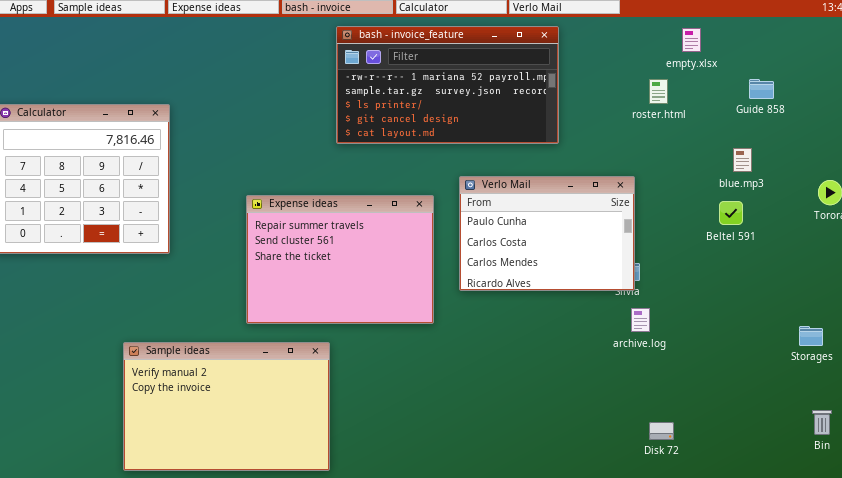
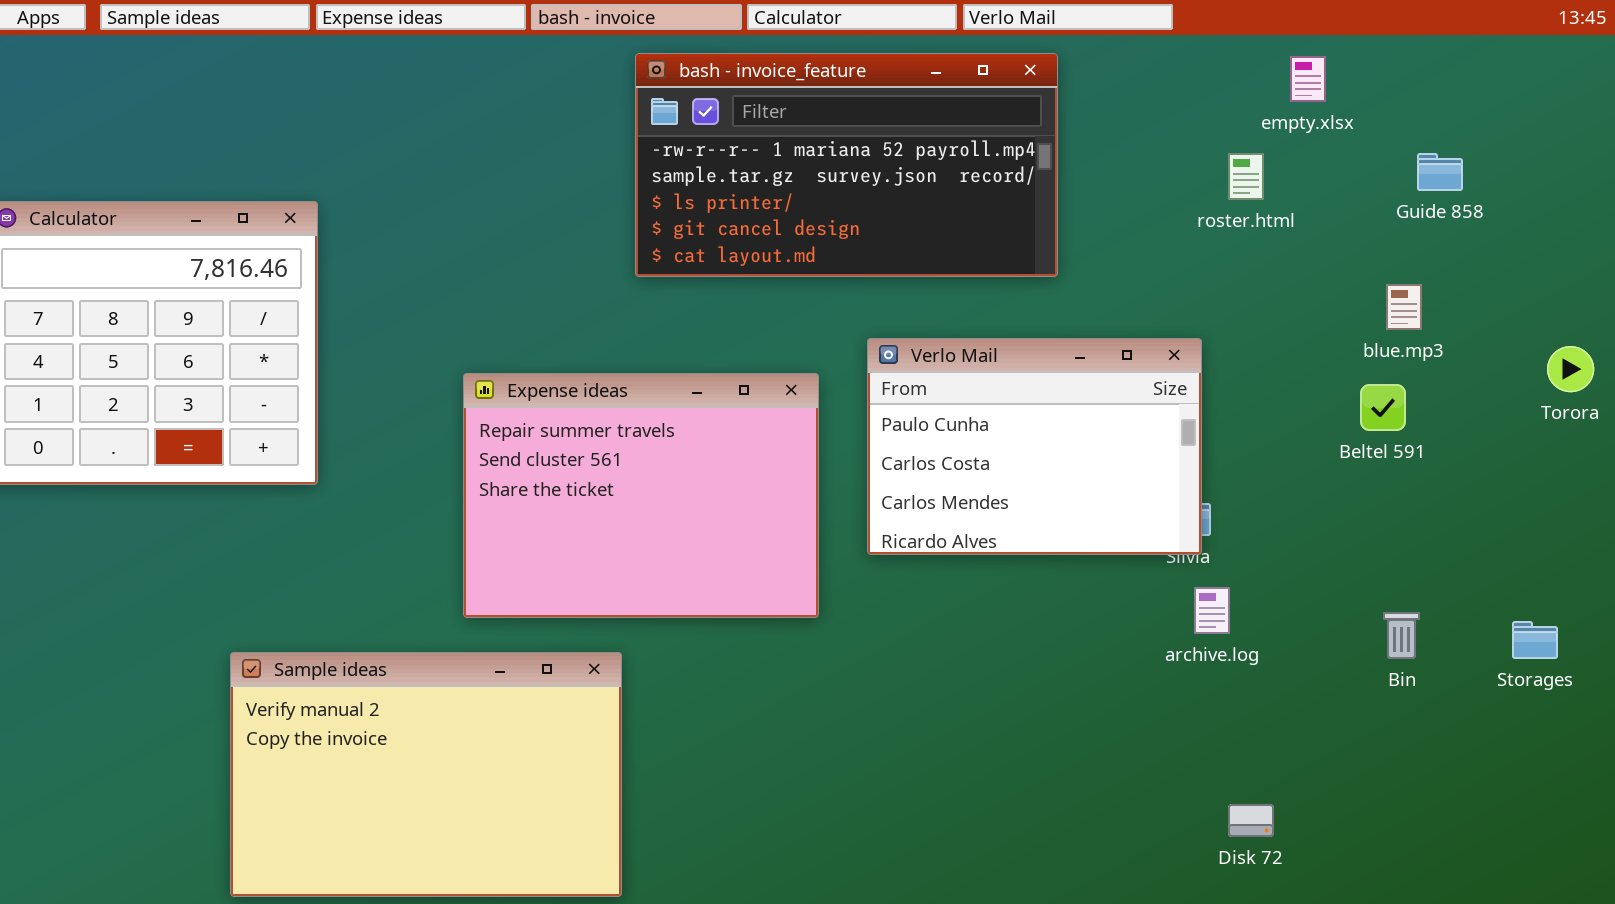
Bin: [812,410,832,435] -> [1383,612,1420,659], moved

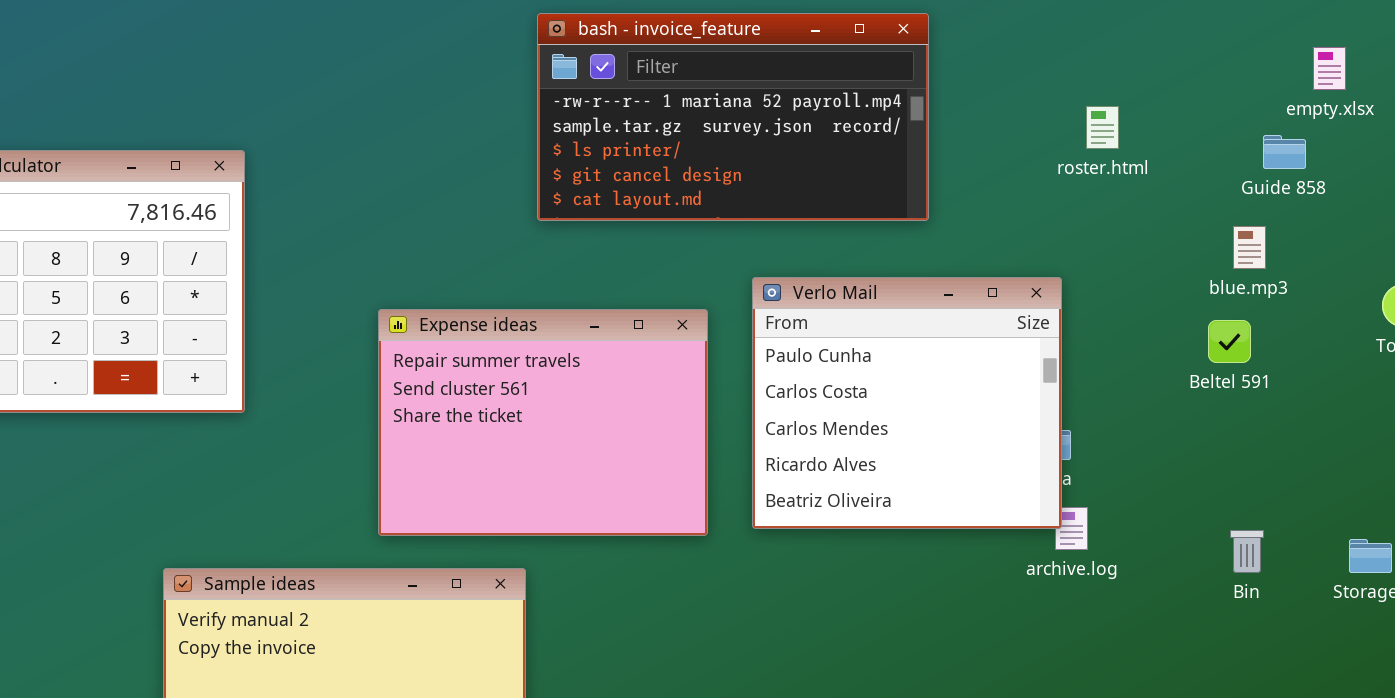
empty.xlsx: [1290,56,1326,102] -> [1313,47,1346,90], moved
Guide 858: [1417,153,1463,191] -> [1263,135,1306,169], moved
Verlo Mail: [867,338,1202,555] -> [752,277,1062,529], resized

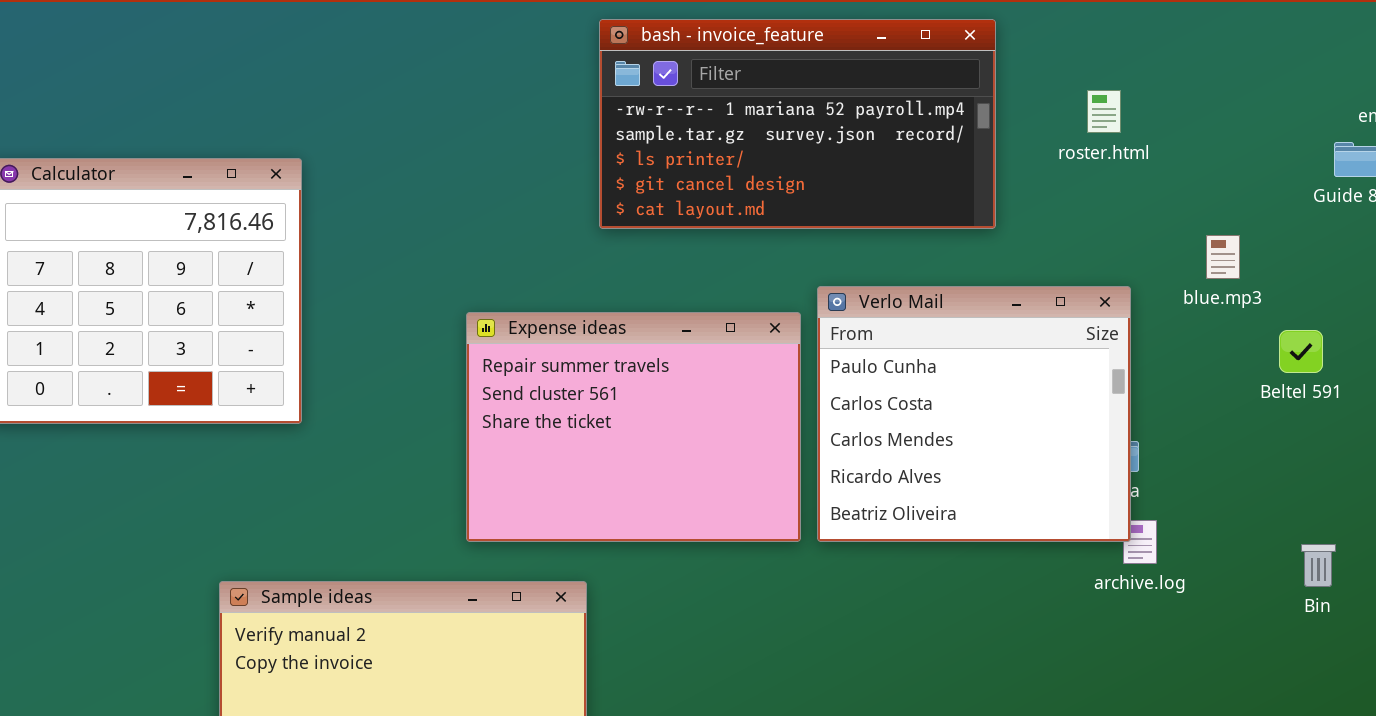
roster.html: [1086,106,1119,149] -> [1087,90,1121,133], moved
blue.mp3: [1233,226,1266,269] -> [1206,235,1240,279], moved
Expense ideas: [378,309,708,536] -> [466,312,801,542], moved

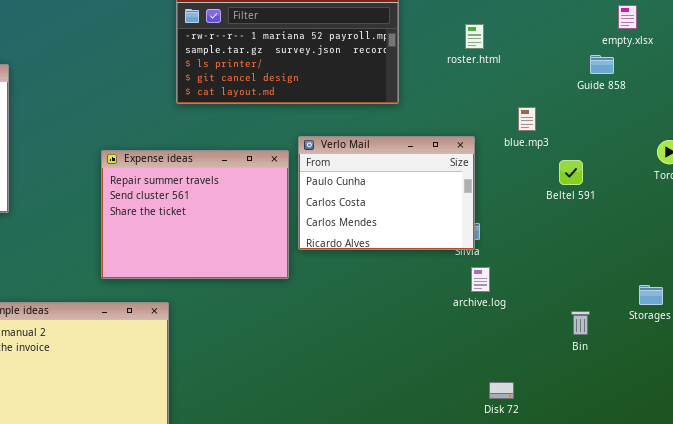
roster.html: [1087,90,1121,133] -> [465,24,484,49], moved
Verlo Mail: [817,286,1131,542] -> [298,136,475,250], resized
Bin: [1301,544,1336,587] -> [571,311,590,335], moved

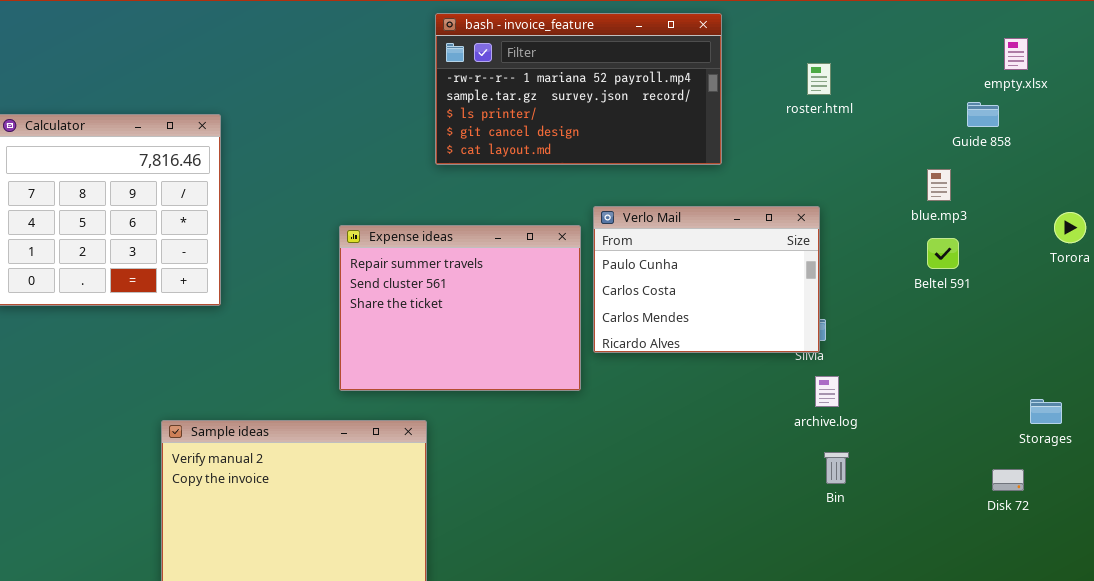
blue.mp3: [518,107,536,131] -> [927,169,951,201], moved
Bin: [571,311,590,335] -> [824,452,849,484], moved
Disk 72: [489,382,514,399] -> [992,469,1024,491], moved

